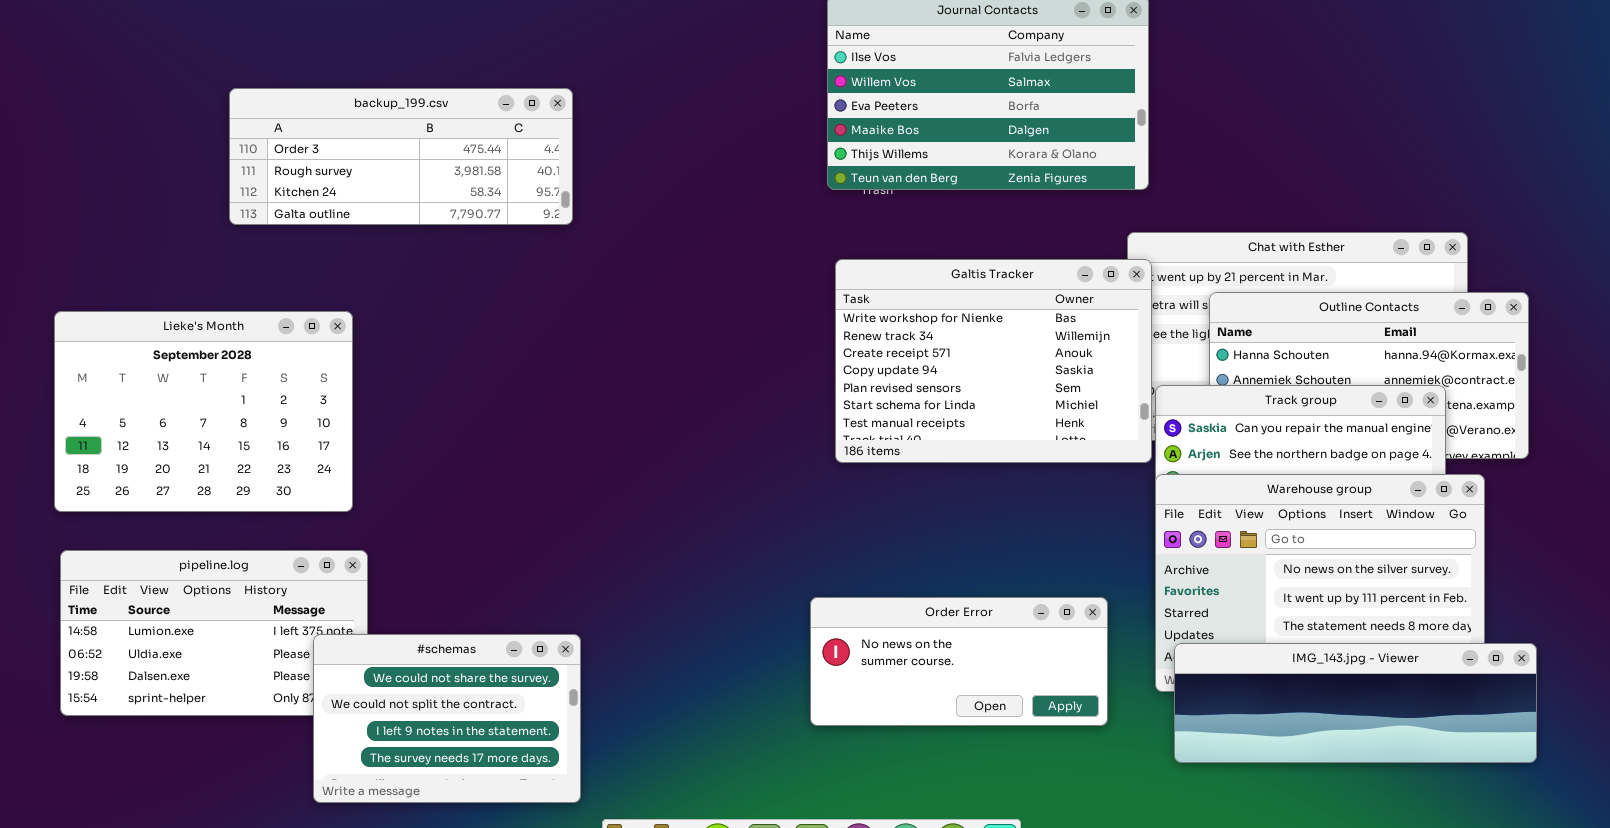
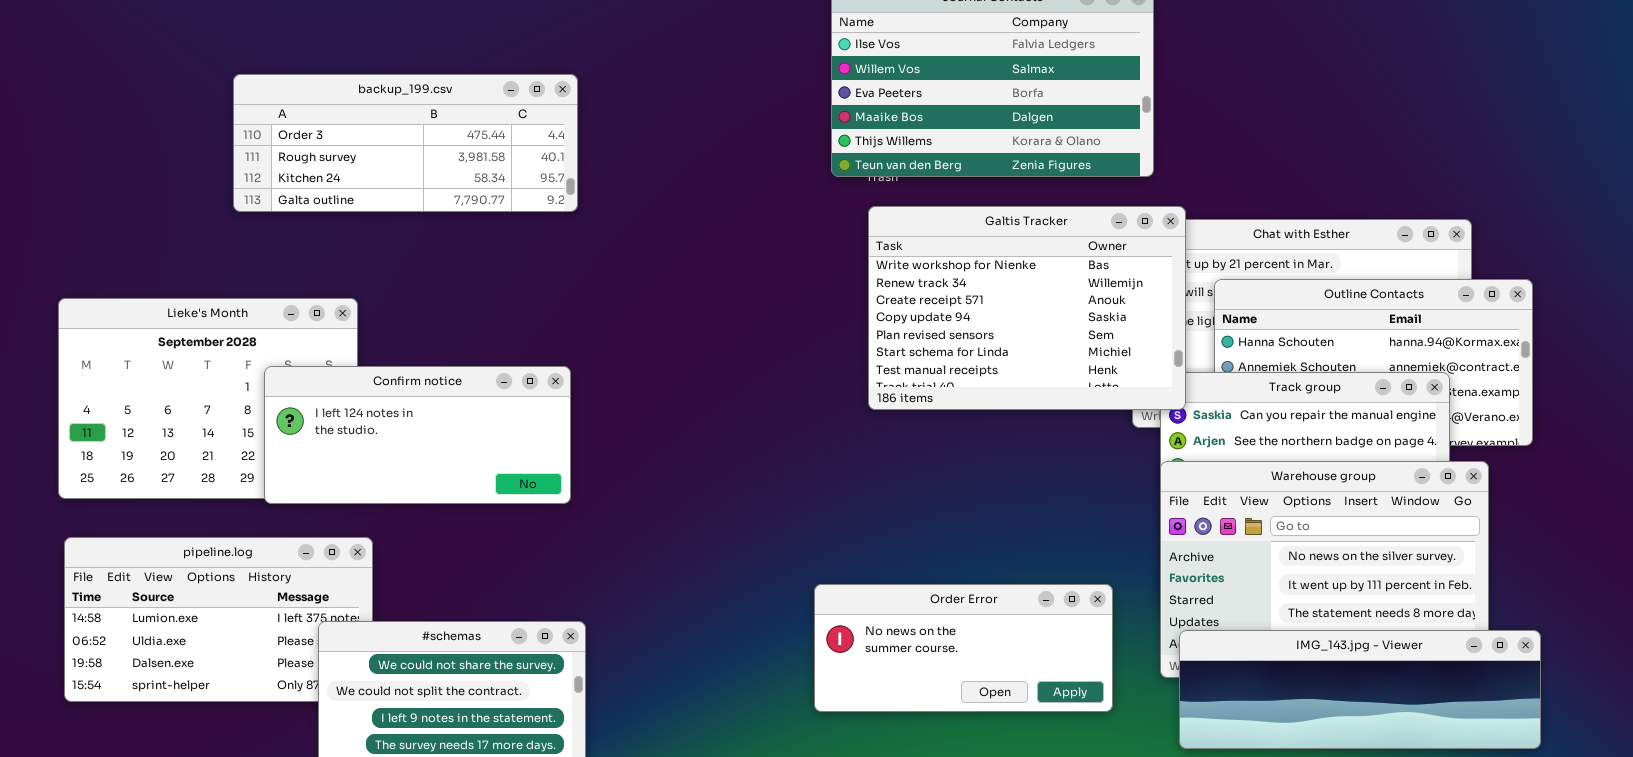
Galtis Tracker: [835,259,1152,463] -> [868,206,1186,410], moved
Confirm notice: none -> [264,366,571,504], opened

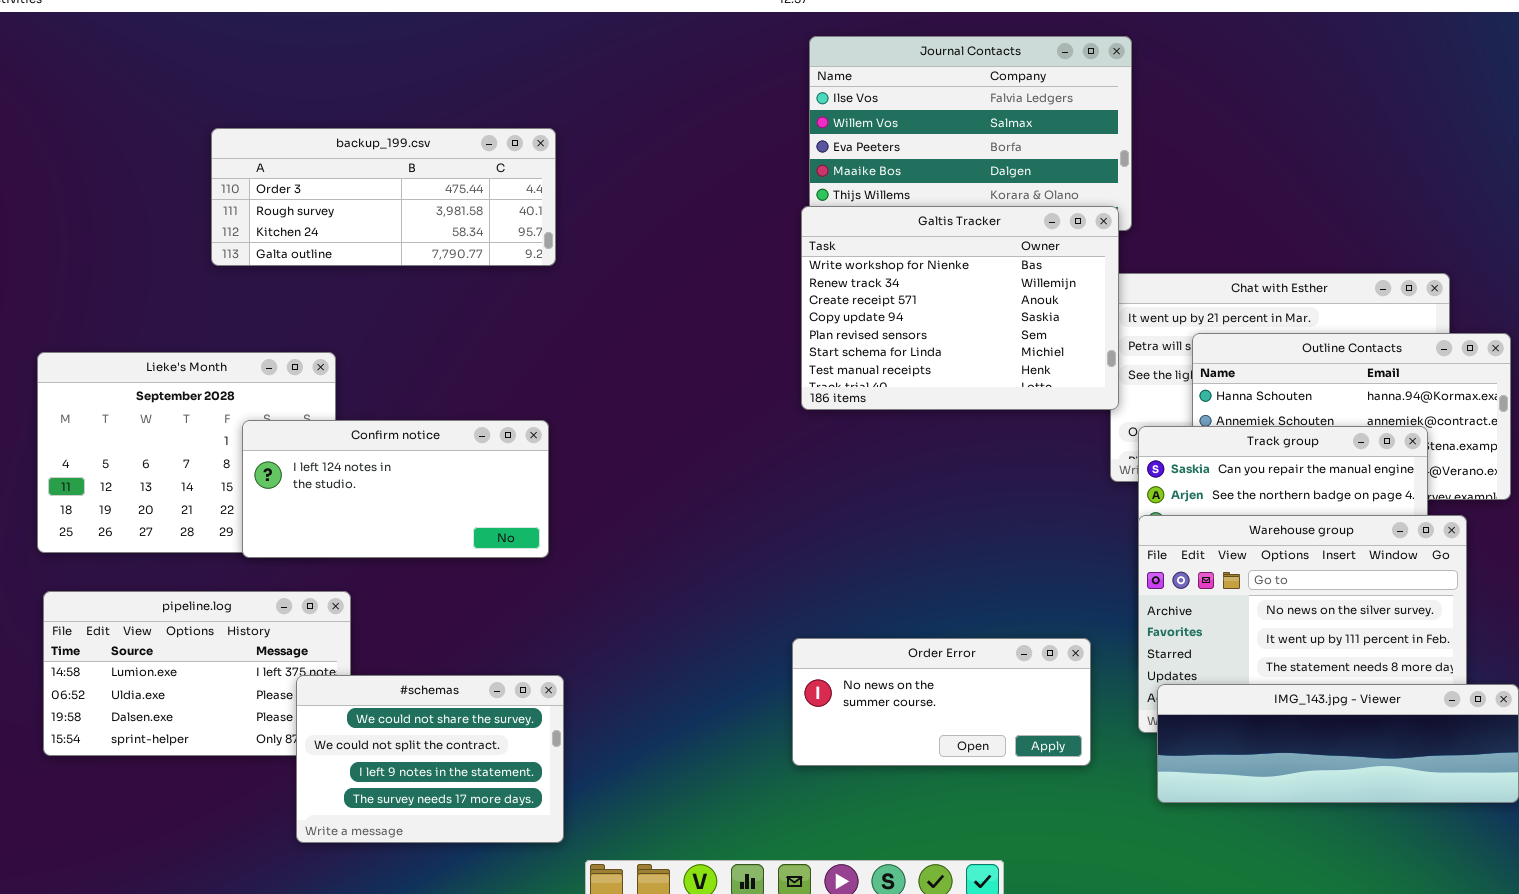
Galtis Tracker: [868,206,1186,410] -> [801,206,1119,410], moved

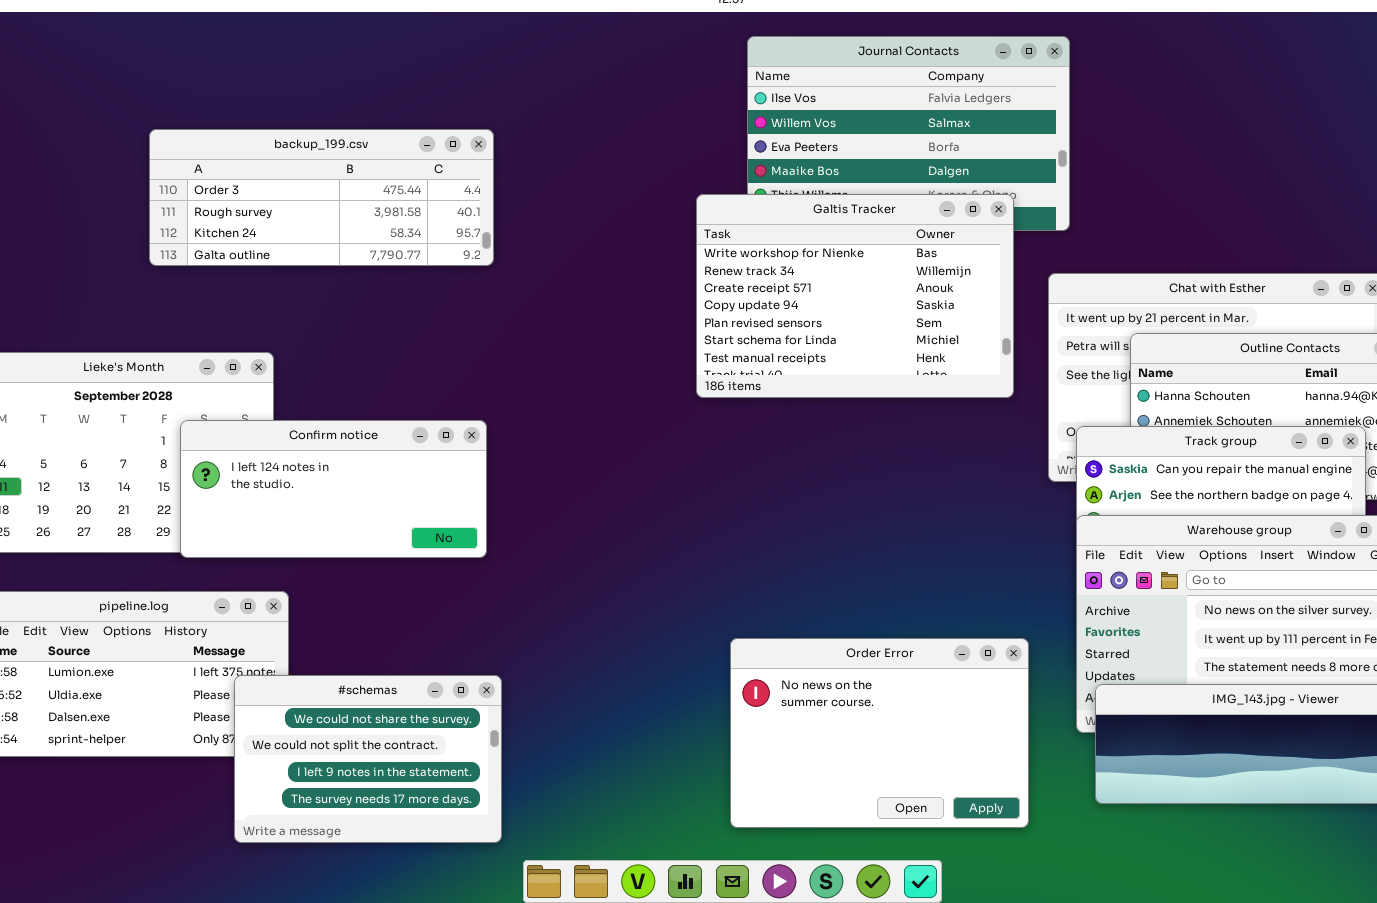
Galtis Tracker: [801,206,1119,410] -> [696,194,1014,398], moved
Order Error: [792,638,1091,766] -> [730,638,1029,828], resized

